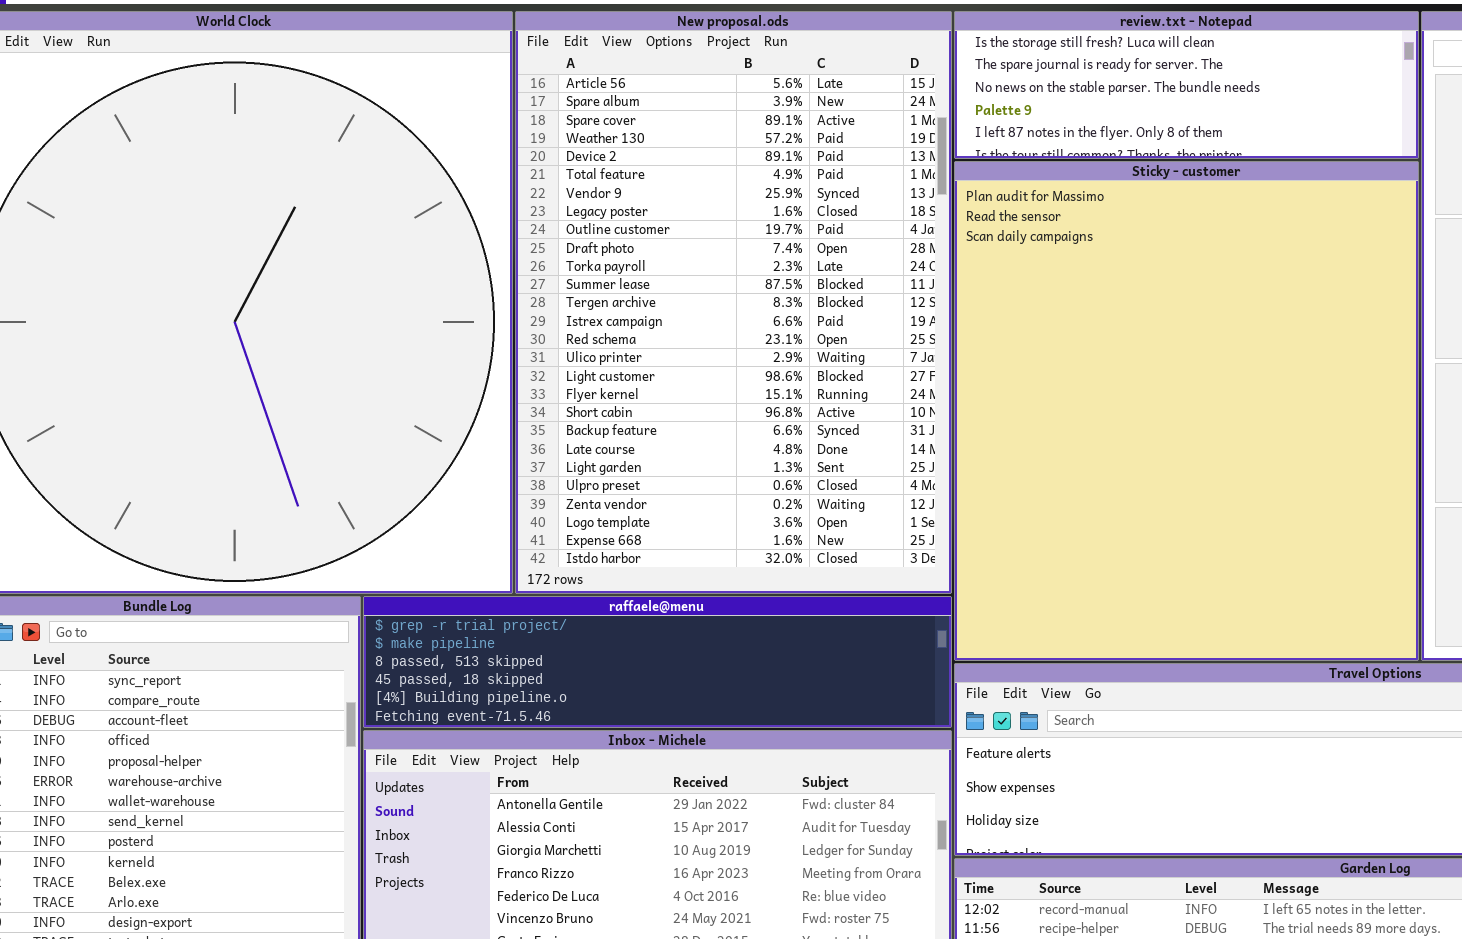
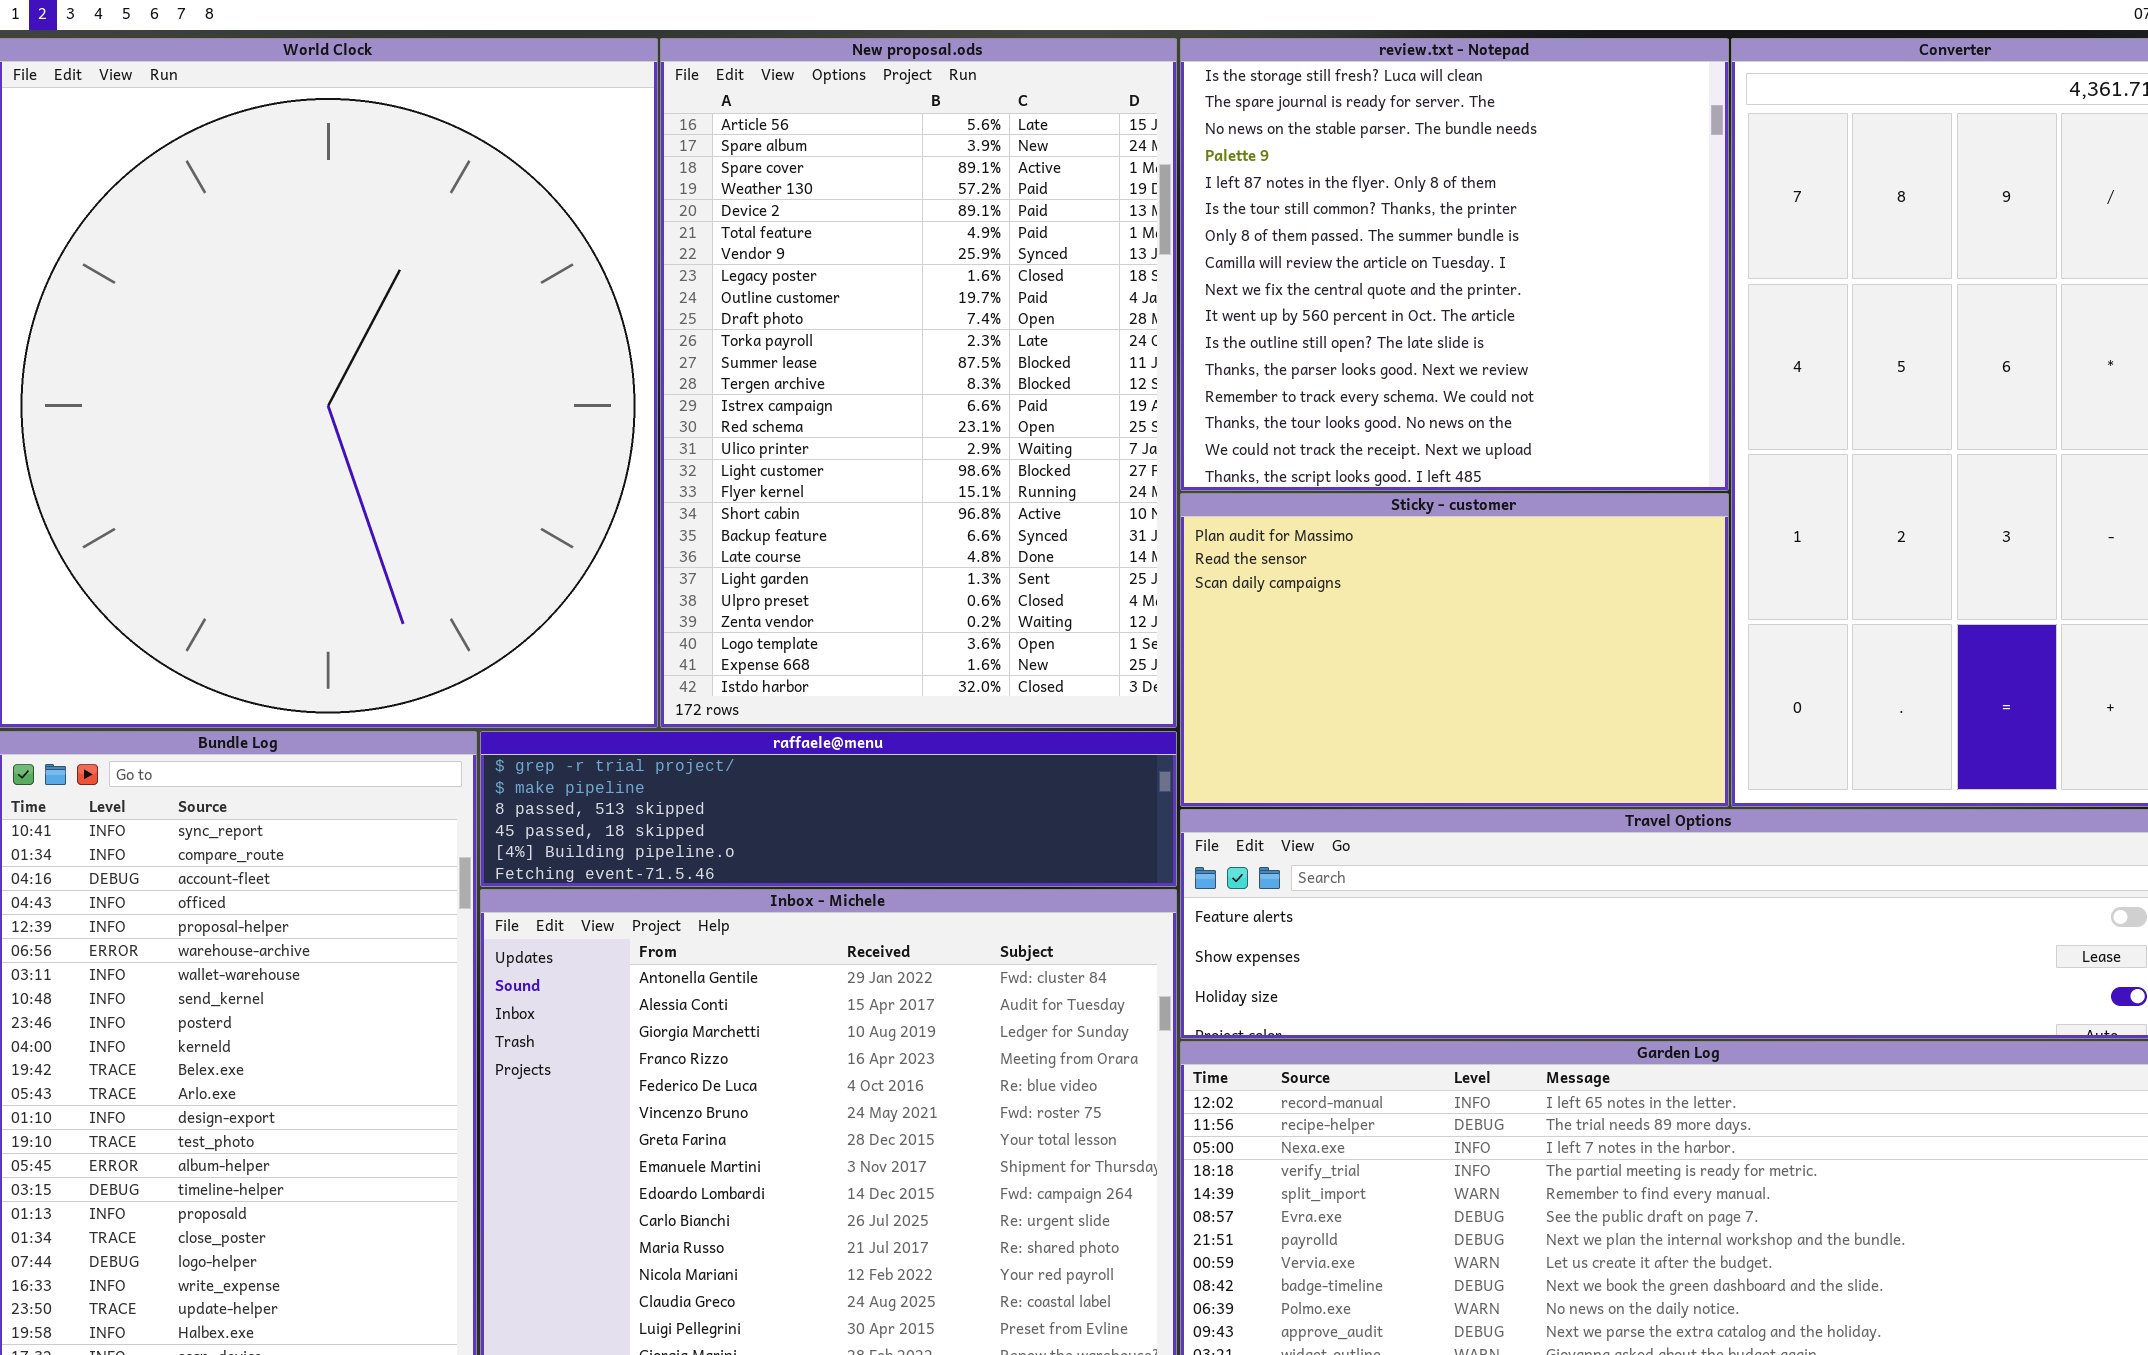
review.txt - Notepad: [954,11,1419,159] -> [1180,38,1729,491], resized
Sticky - customer: [954,161,1419,661] -> [1180,493,1729,807], resized

